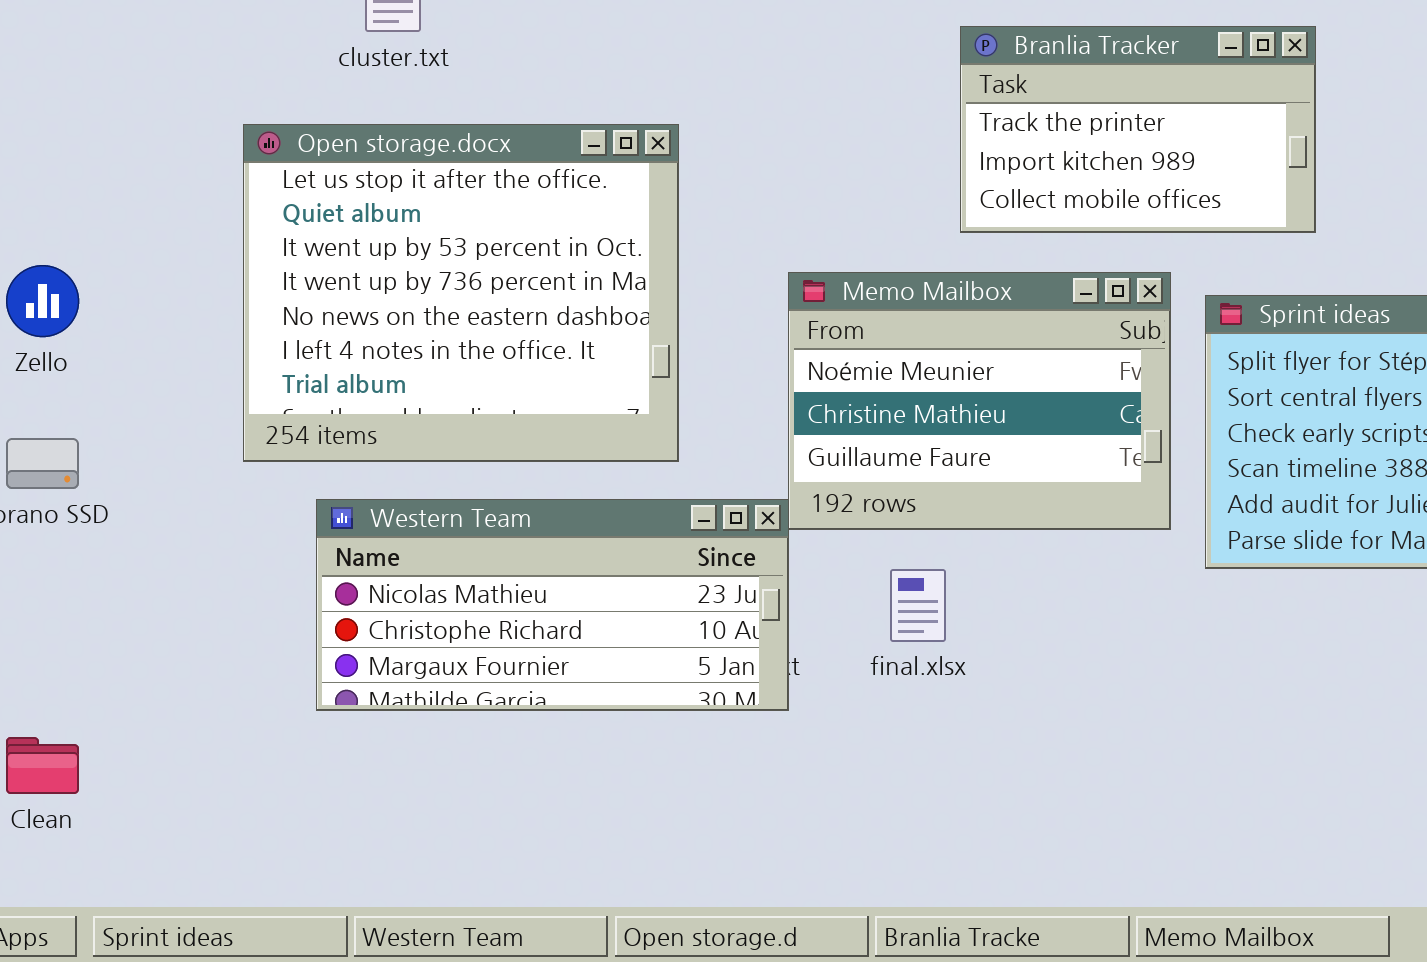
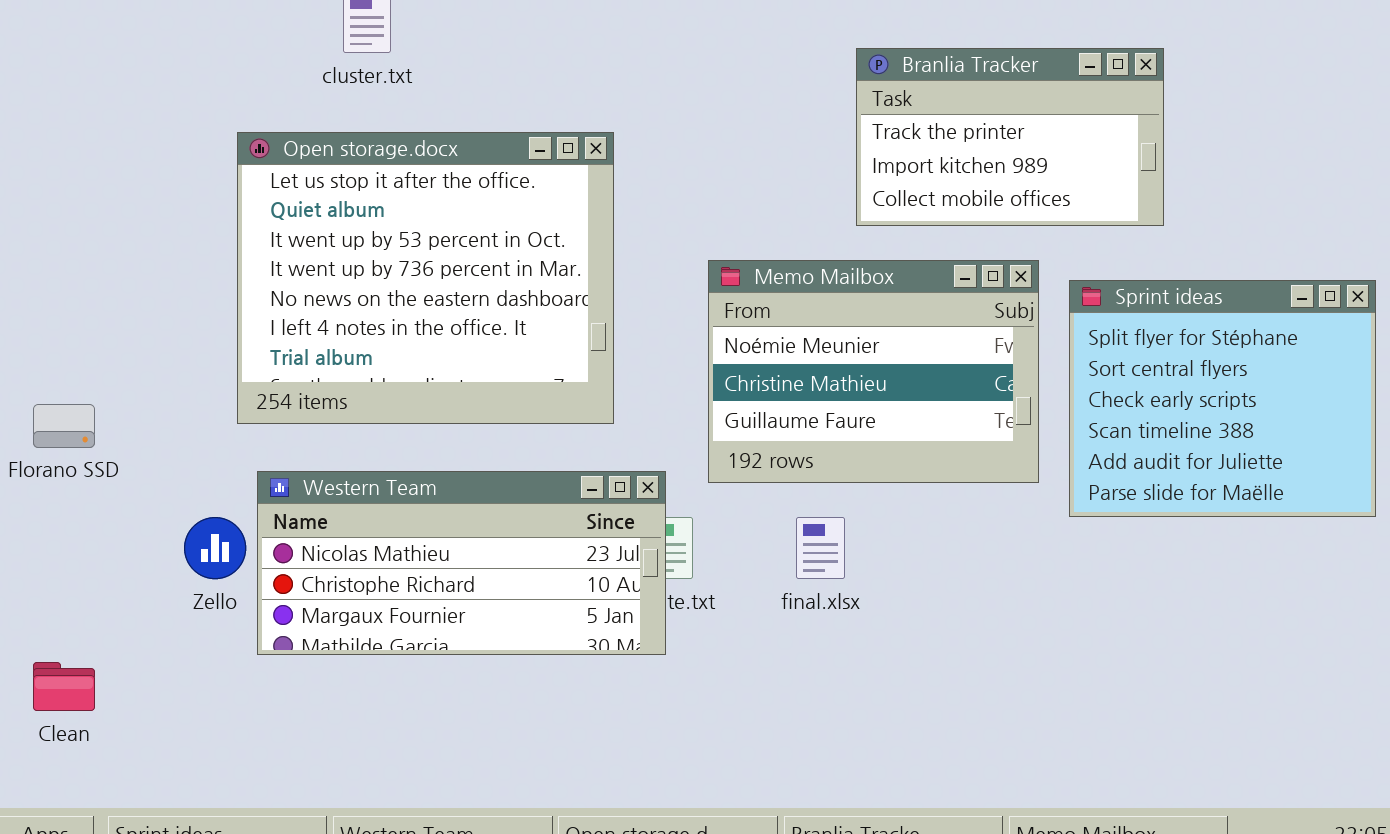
Zello: [6,265,79,337] -> [184,517,246,579], moved
Western Team: [316,499,789,711] -> [257,471,666,655], moved

